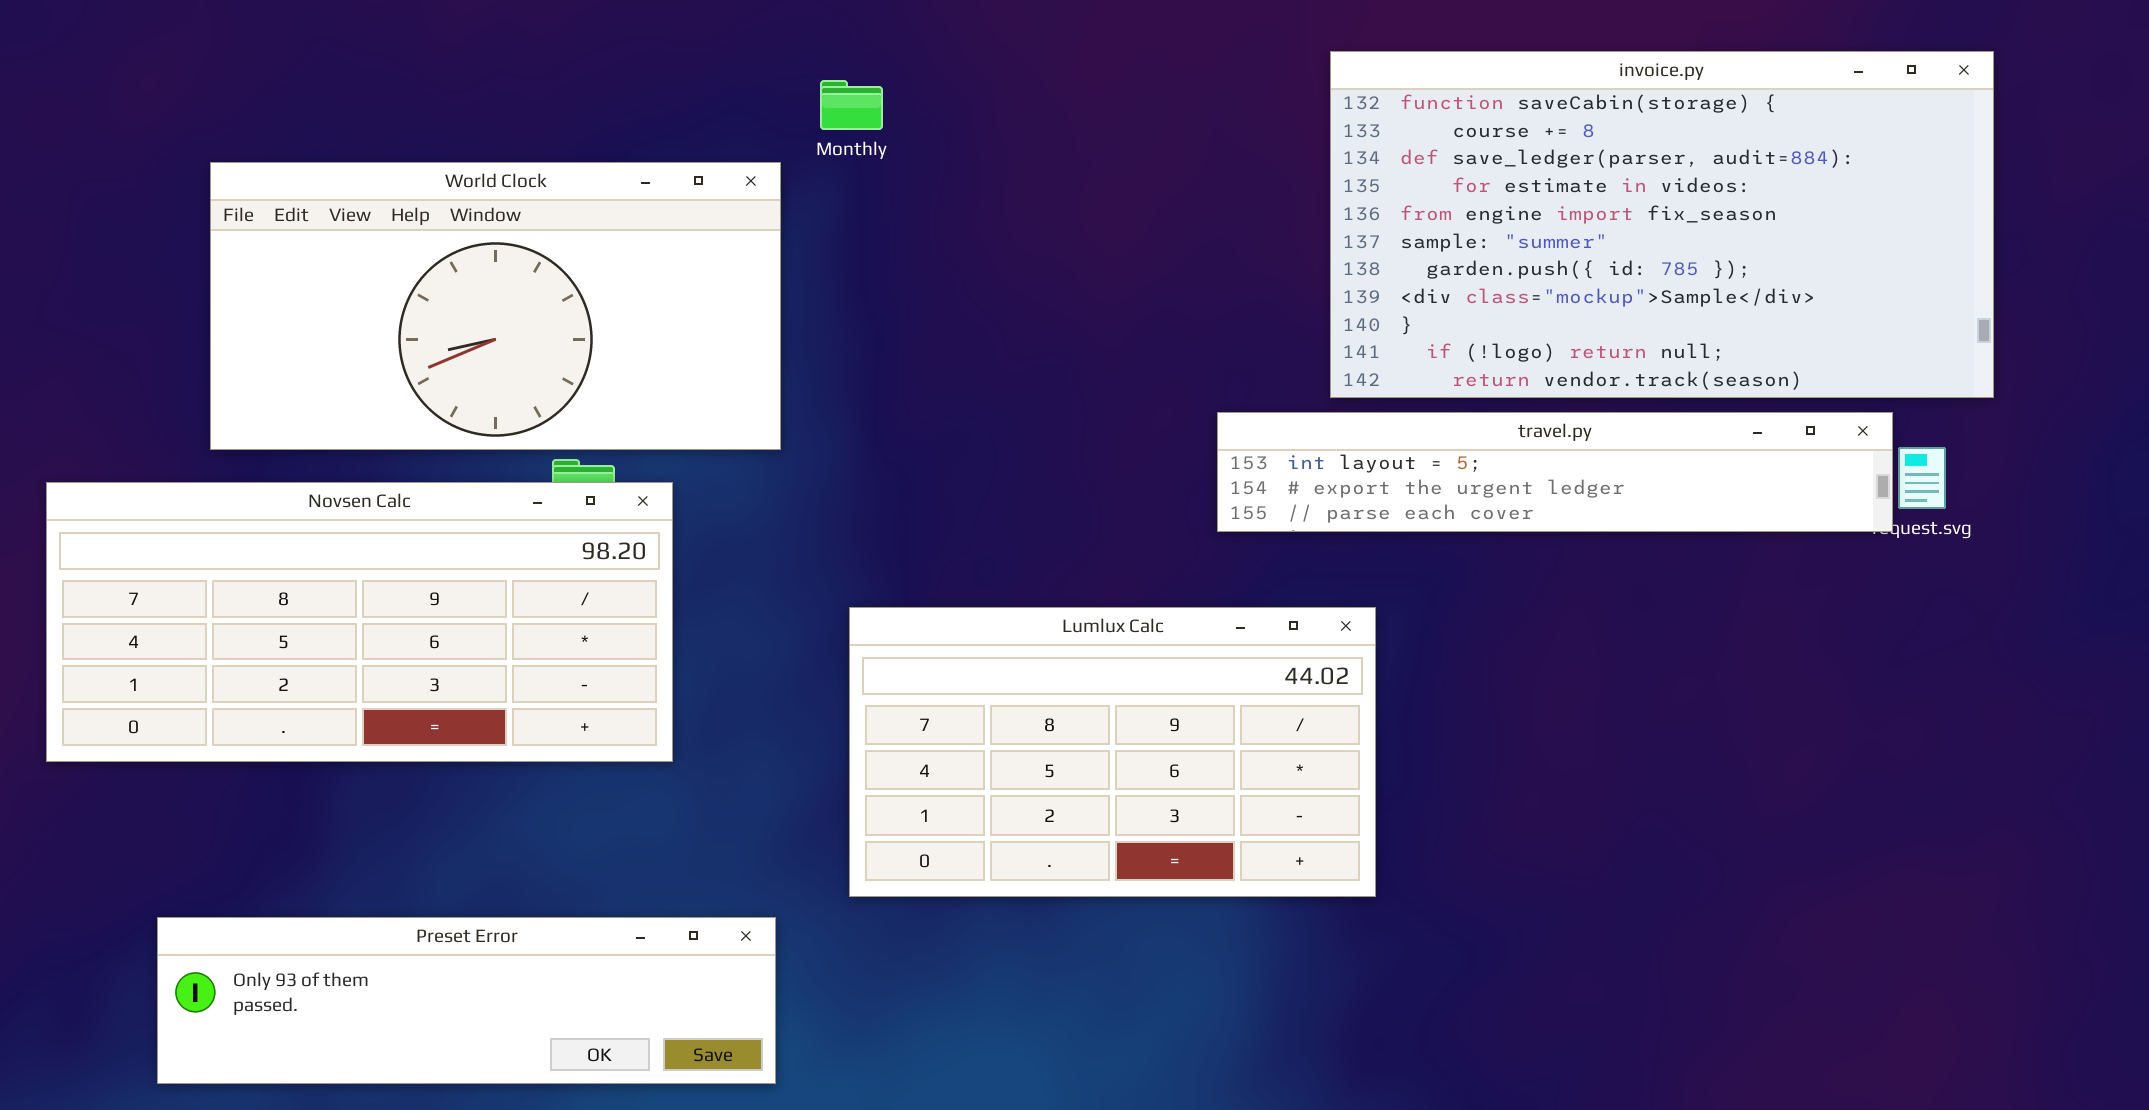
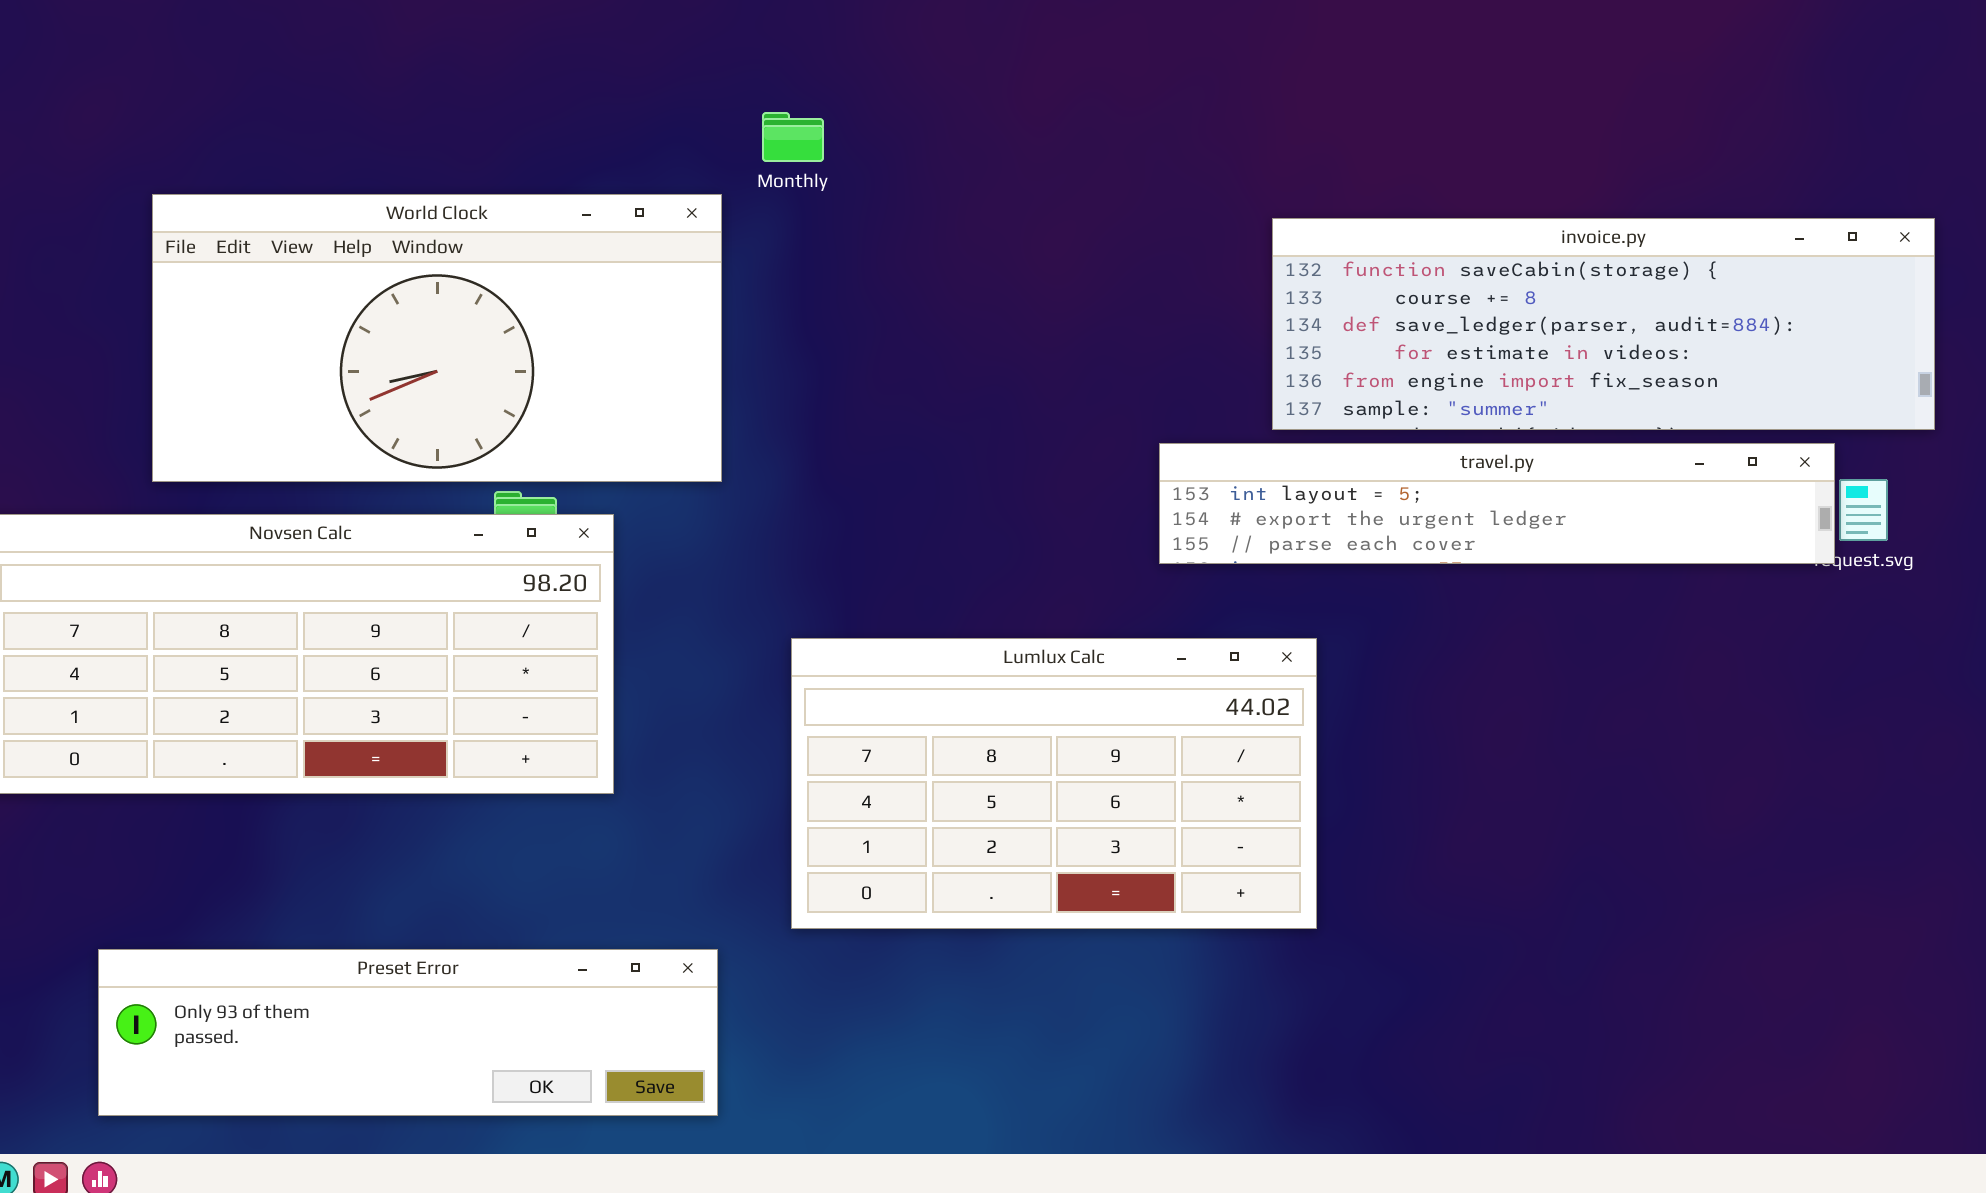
invoice.py: [1330,51,1994,398] -> [1272,218,1935,430], resized

